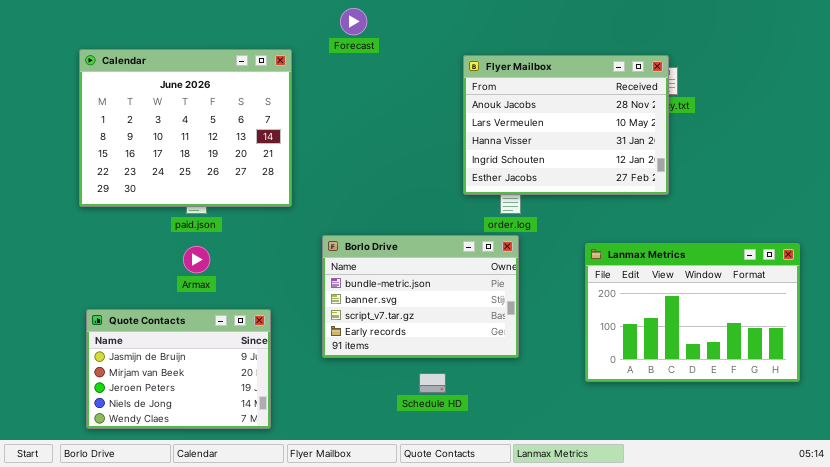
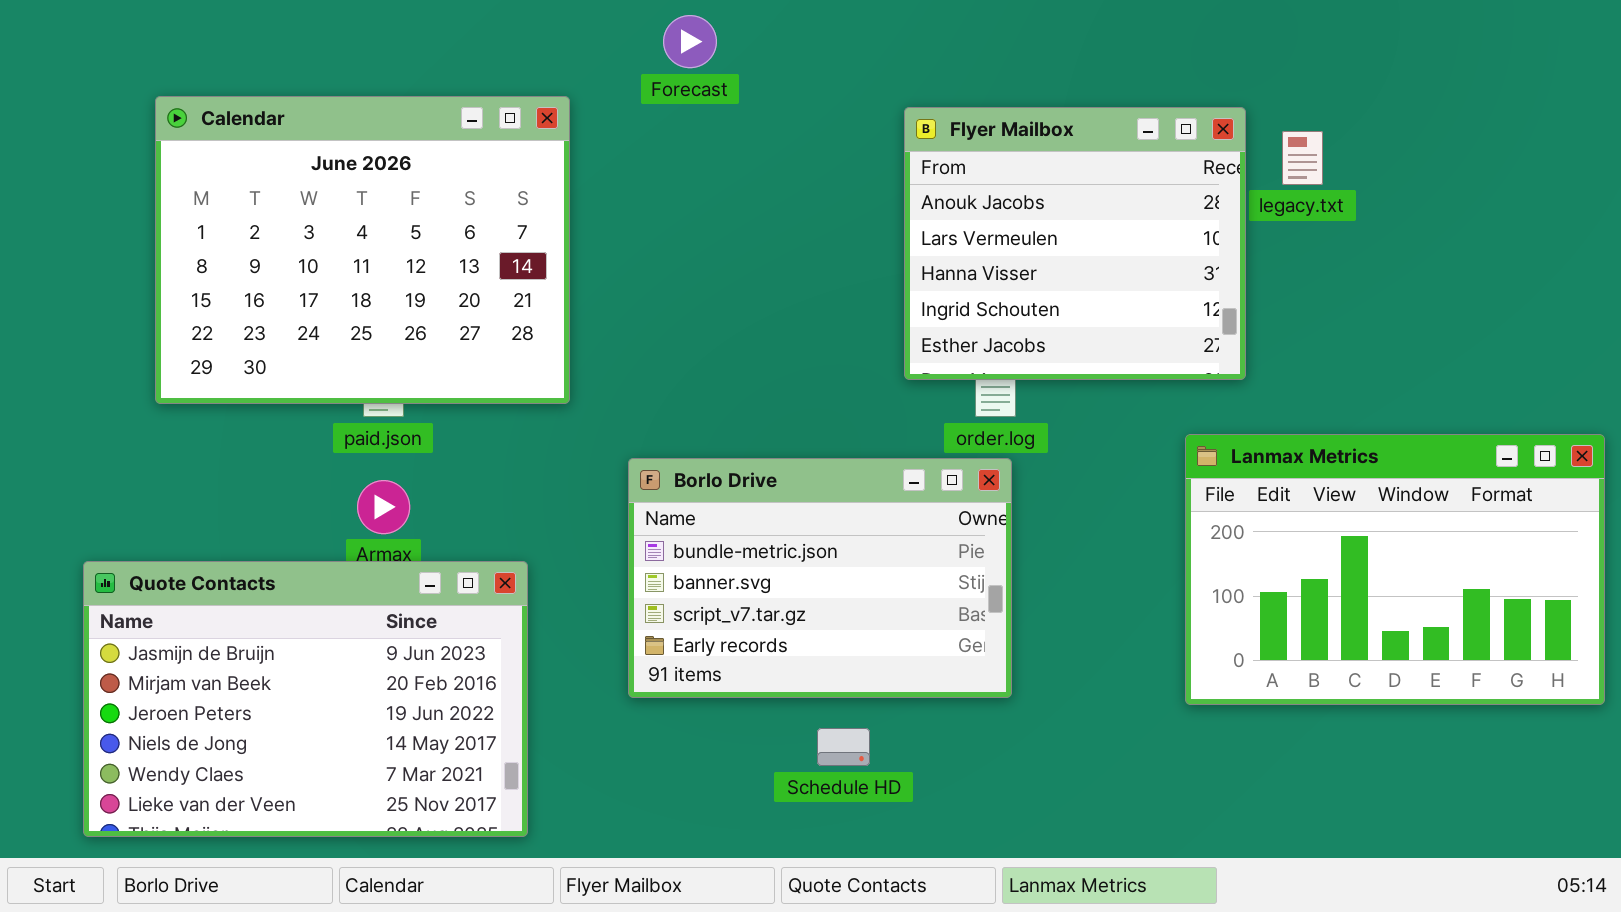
Flyer Mailbox: [463,55,669,195] -> [904,107,1246,380], resized
Lanmax Metrics: [585,243,800,382] -> [1185,434,1605,705], moved
Quote Contacts: [86,309,271,429] -> [83,561,528,837], resized

